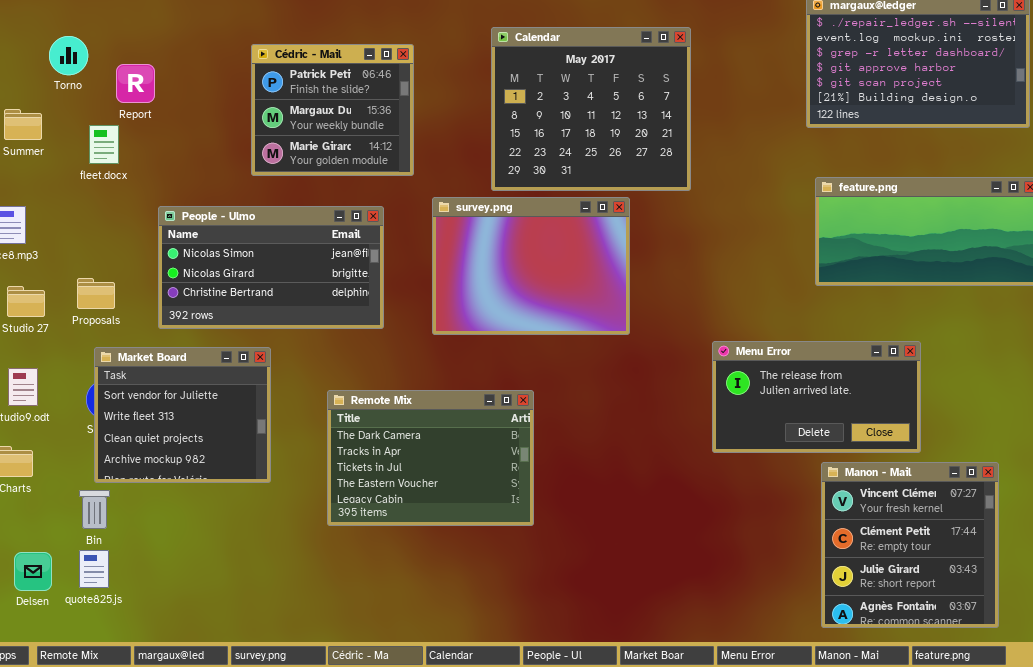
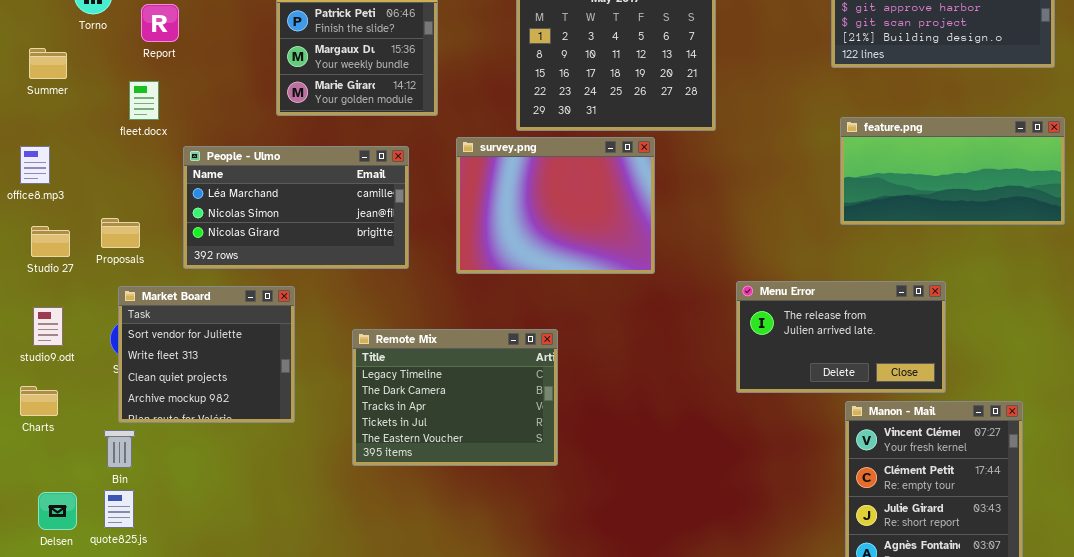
fleet.docx: [89,125,119,164] -> [129,81,159,120], moved
People - Ulmo: [158,206,384,329] -> [183,146,409,269], scrolled up 1 row
Remote Mix: [327,390,534,526] -> [352,329,558,466], scrolled up 1 row

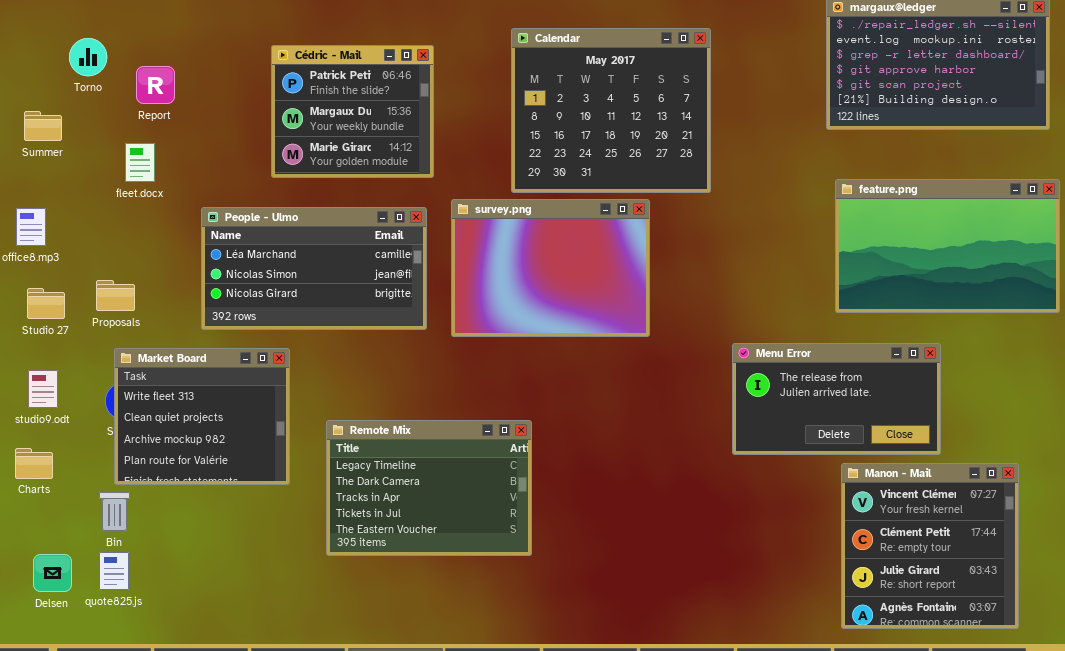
feature.png: [840,117,1065,225] -> [835,179,1060,313], resized
People - Ulmo: [183,146,409,269] -> [201,207,427,330], moved
Market Board: [118,286,295,423] -> [114,348,290,485], scrolled down 1 row
Remote Mix: [352,329,558,466] -> [326,420,532,556], moved

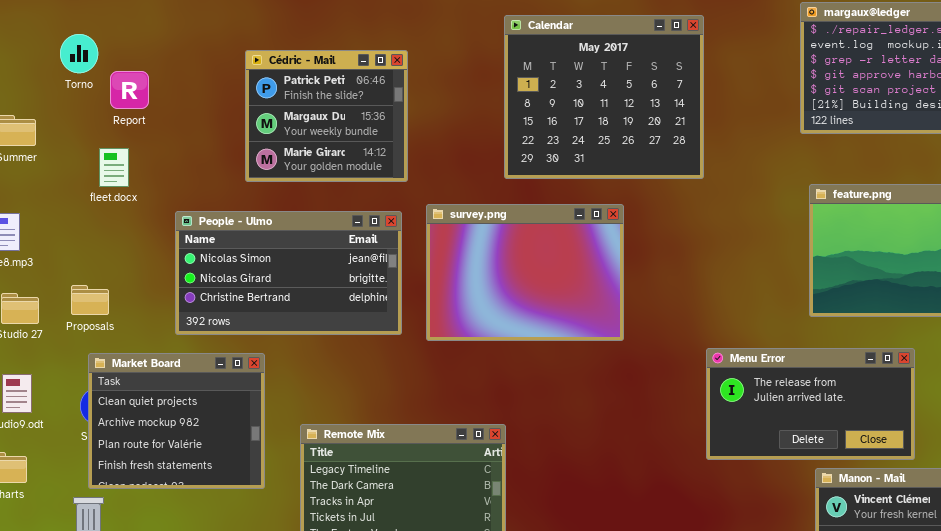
Calendar: [511,28,711,193] -> [504,15,704,179], moved
Torno: [69,38,107,76] -> [60,34,98,73], moved
People - Ulmo: [201,207,427,330] -> [175,211,402,335], scrolled down 1 row
Market Board: [114,348,290,485] -> [88,353,265,489], scrolled down 1 row

